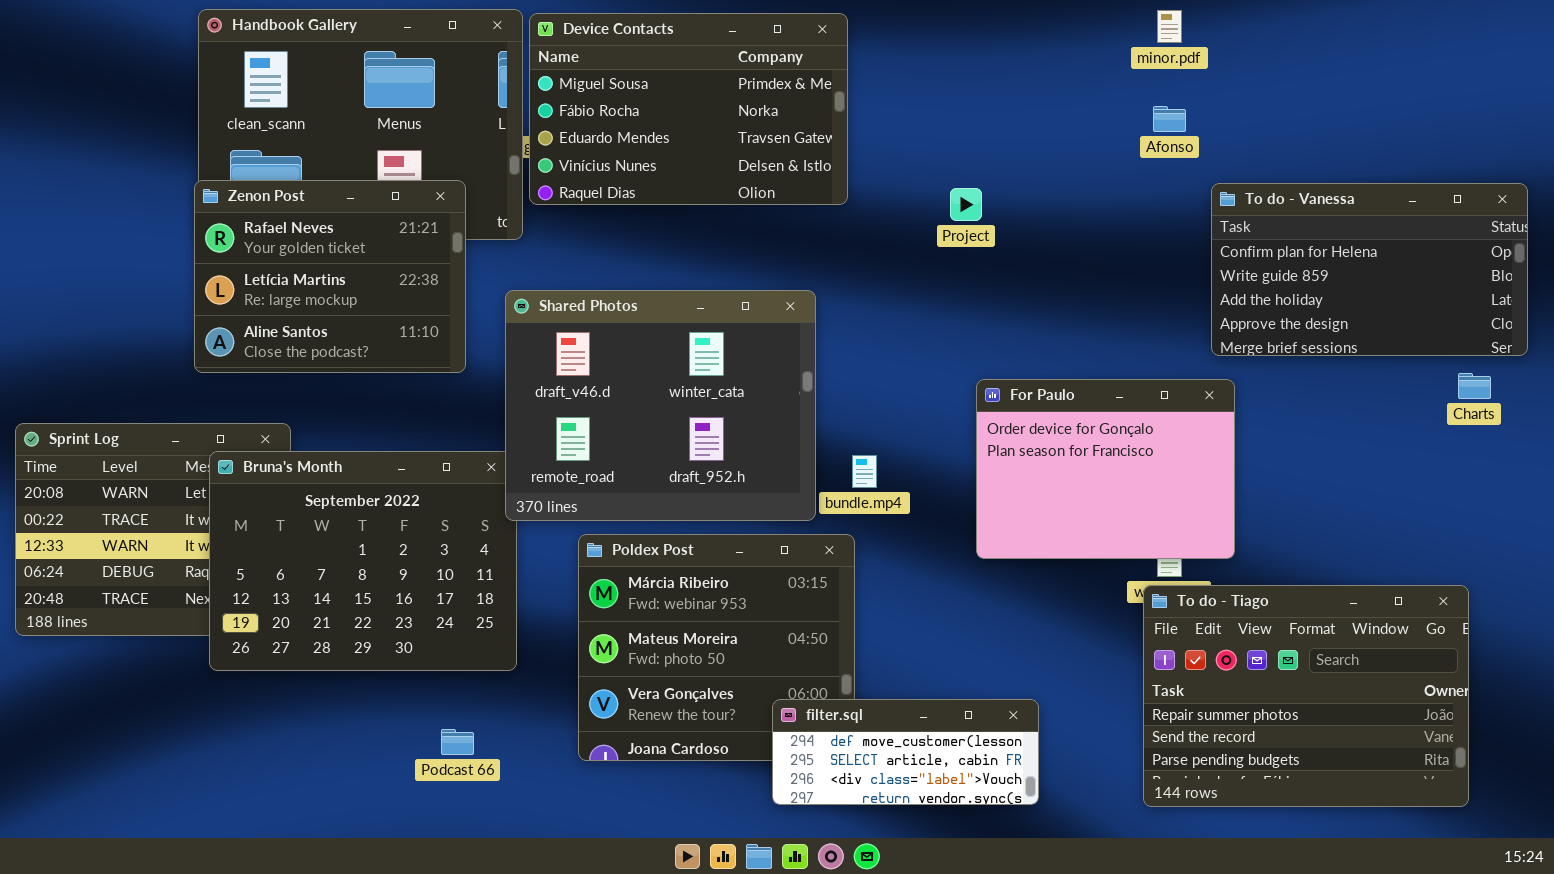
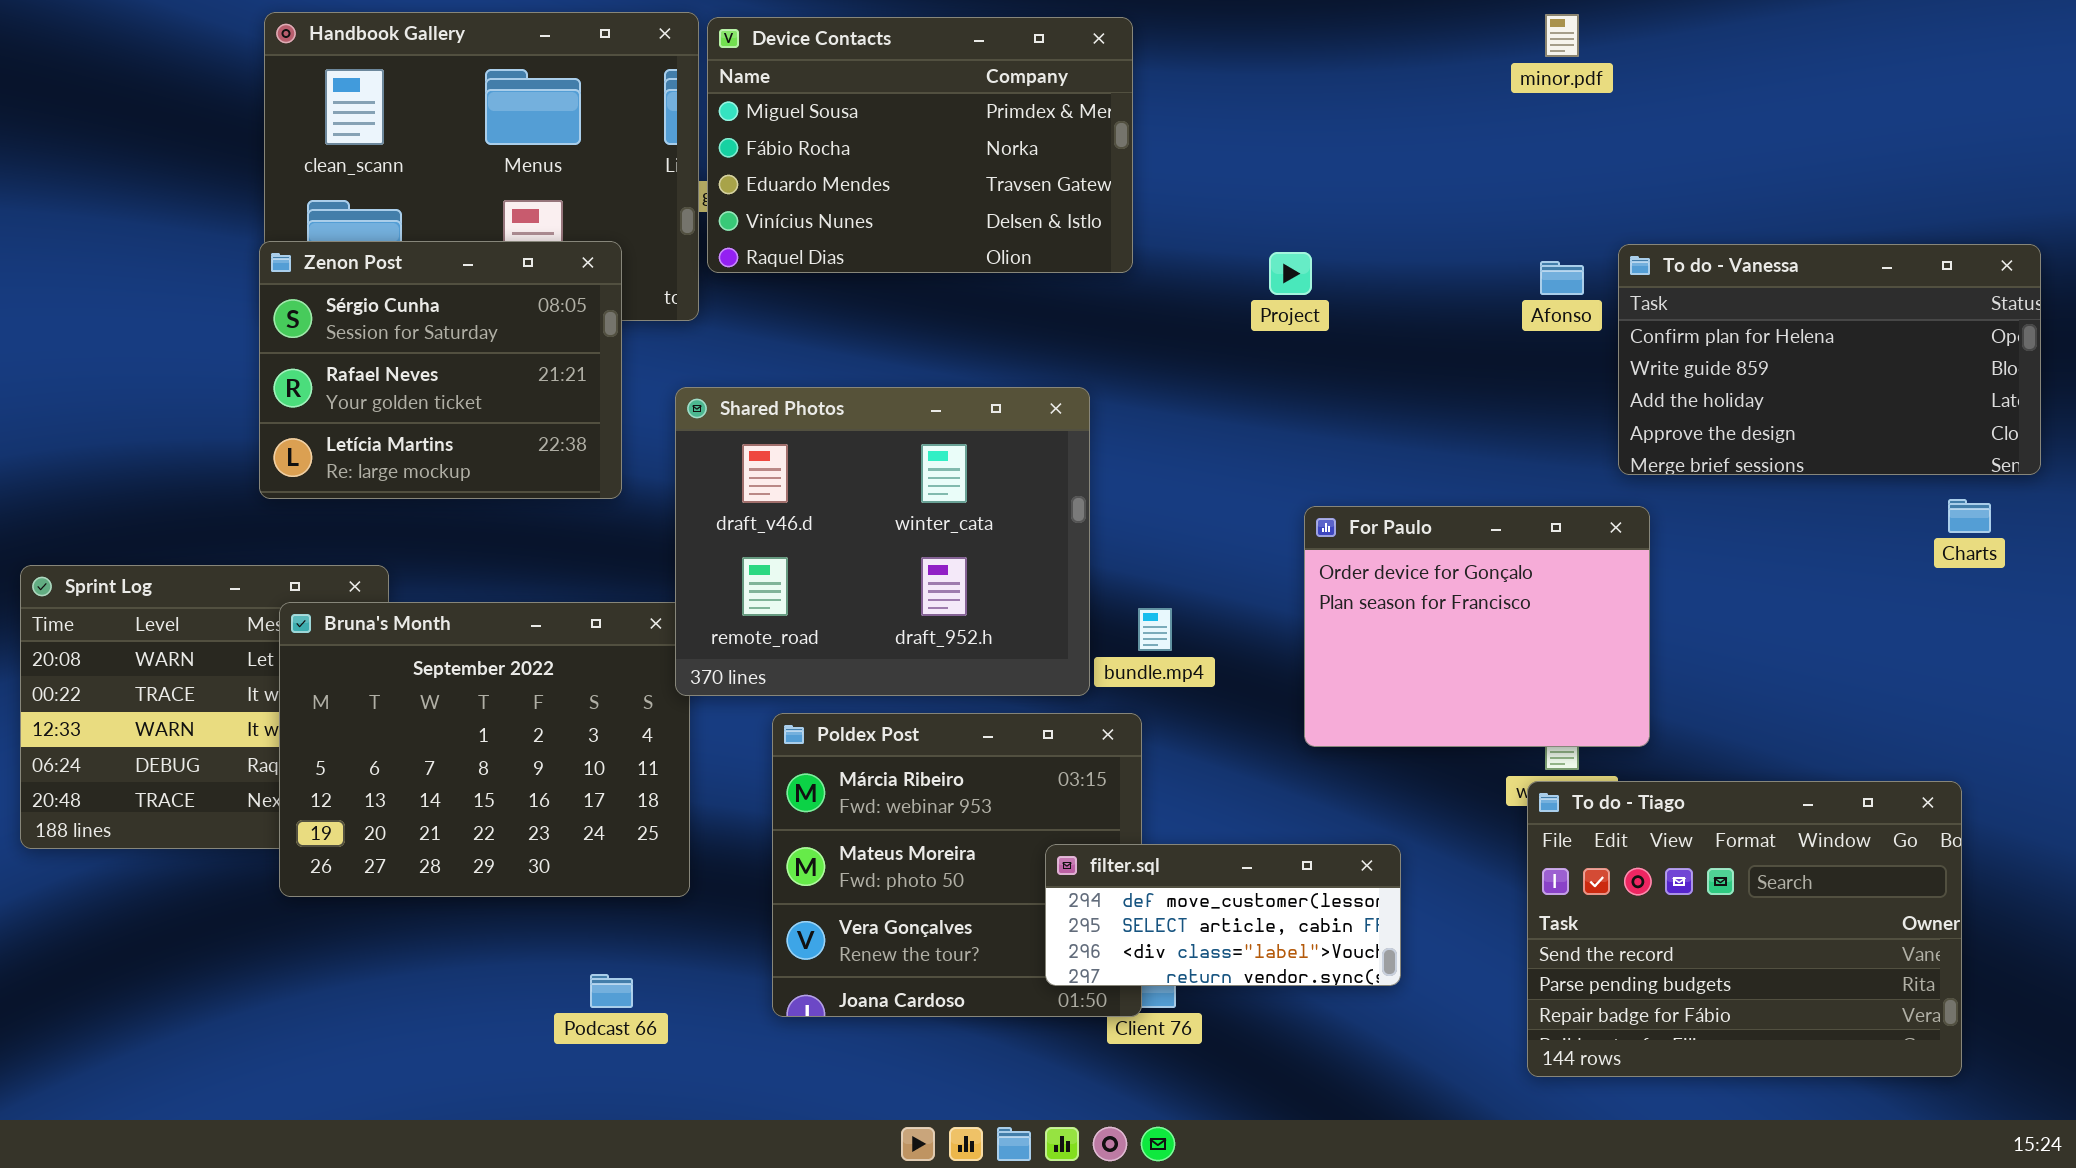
Afonso: [1153,106,1186,132] -> [1540,261,1584,295], moved
Zenon Post: [194,180,466,373] -> [259,241,622,499], scrolled up 1 row
To do - Tiago: [1143,585,1469,807] -> [1527,781,1962,1077], scrolled down 1 row
filter.sql: [772,699,1039,805] -> [1045,844,1401,986], moved

